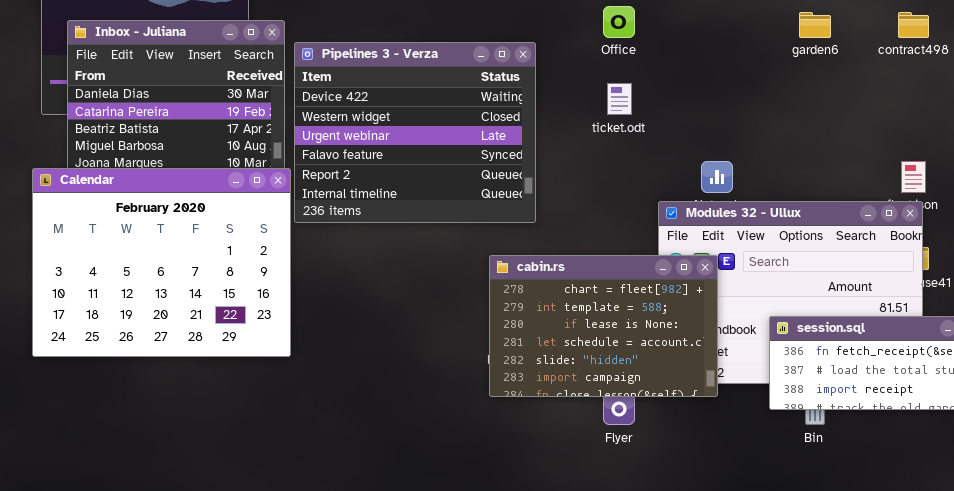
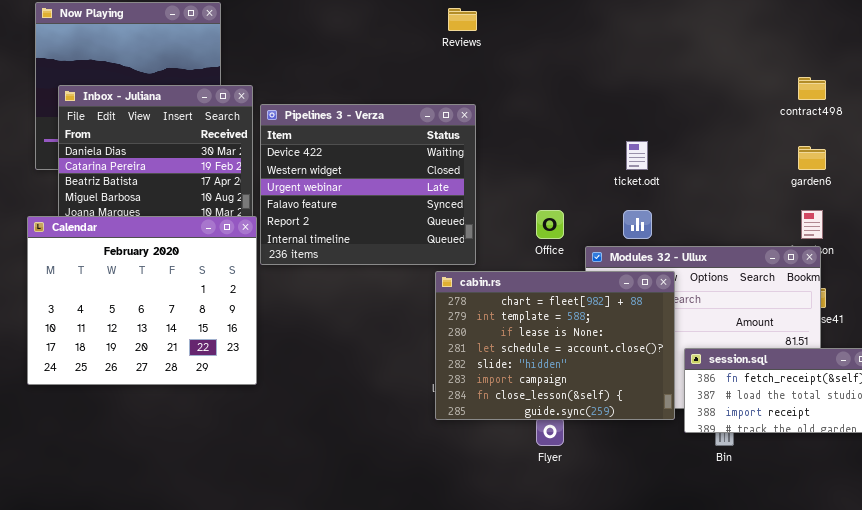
Office: [603,6,635,38] -> [536,210,564,239], moved
garden6: [799,12,831,38] -> [798,146,826,170], moved
ticket.odt: [607,83,632,115] -> [626,141,648,170], moved
cabin.rs: [489,255,718,397] -> [435,271,675,420], resized

